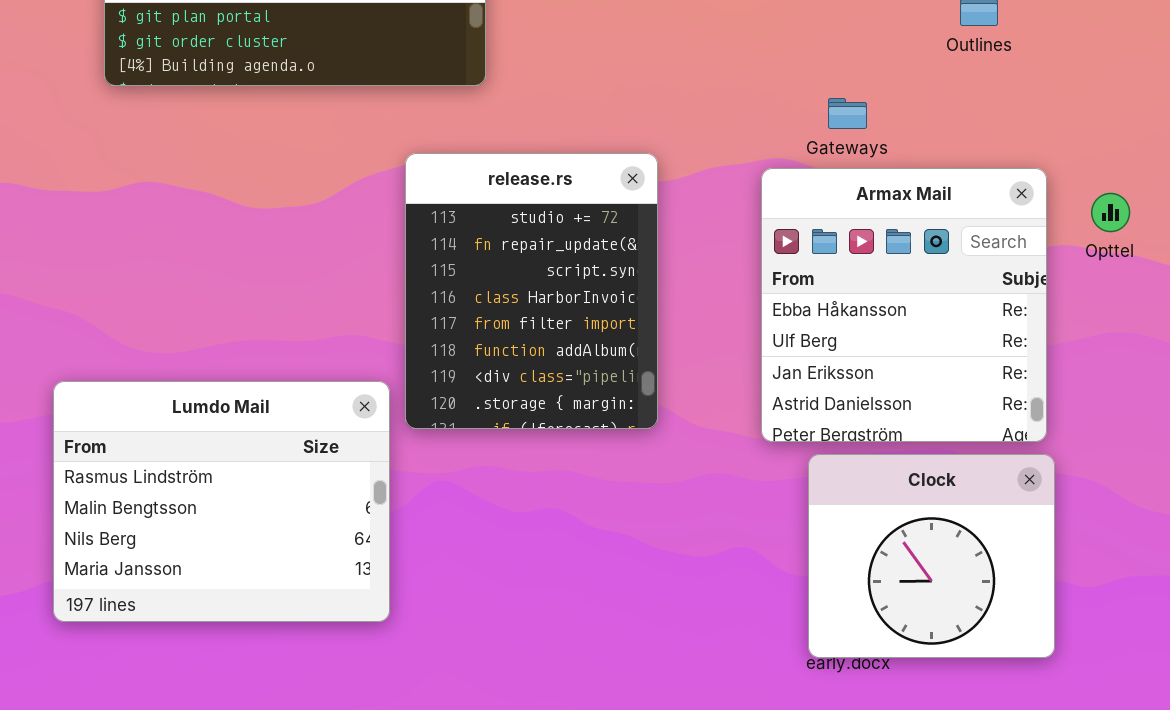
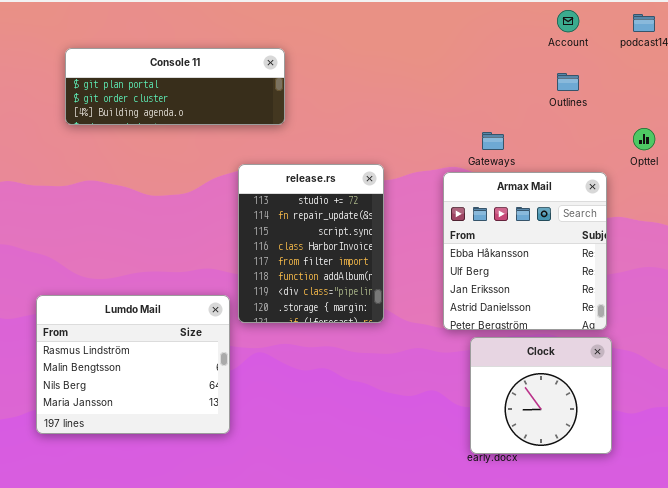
Opttel: [1091,193,1130,232] -> [633,128,655,150], moved

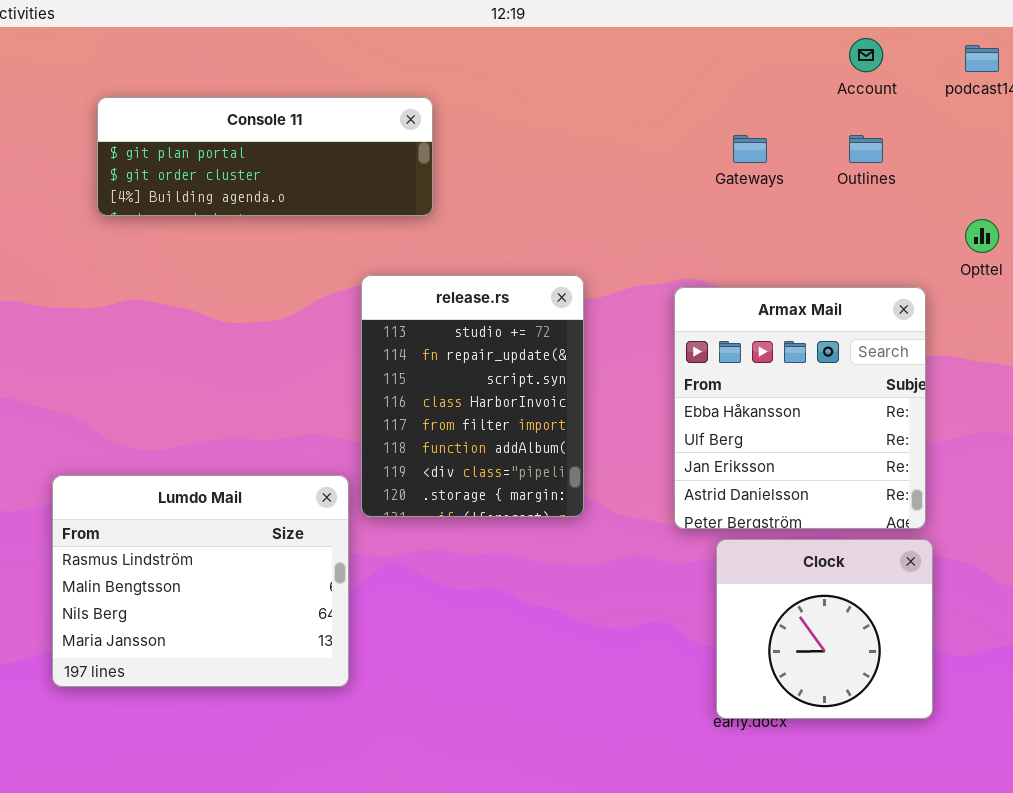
Gateways: [482,132,504,150] -> [733,135,767,163], moved

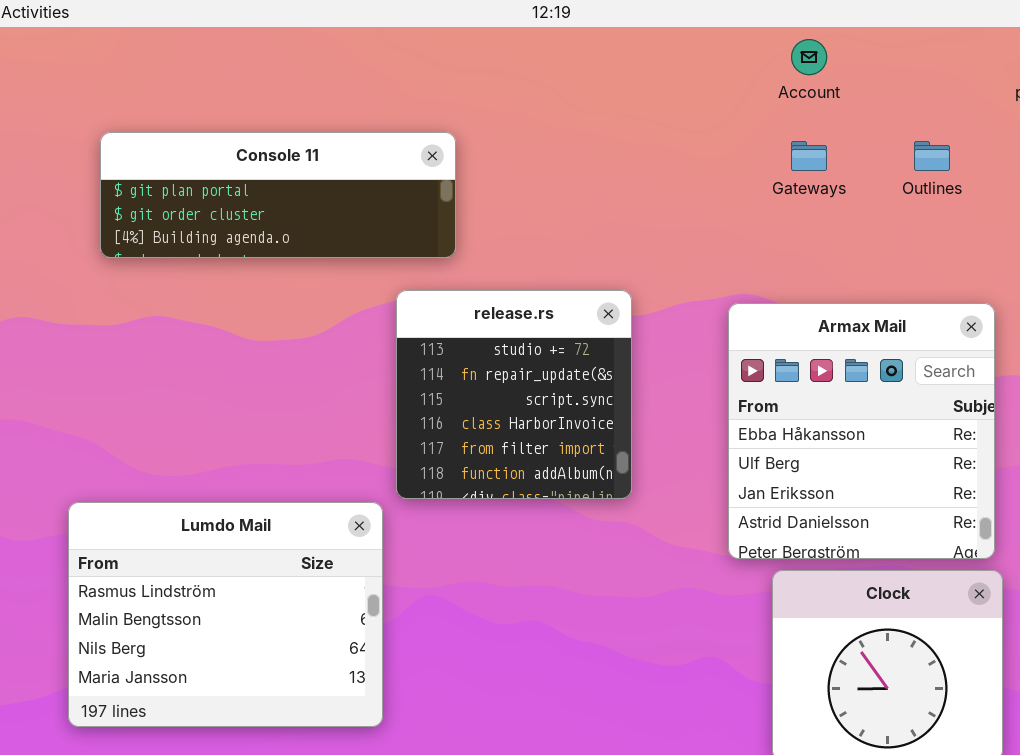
Account: [849,38,883,72] -> [791,39,827,75], moved
Console 11: [97,97,433,216] -> [100,132,456,258], moved
release.rs: [361,275,584,517] -> [396,290,632,499], resized

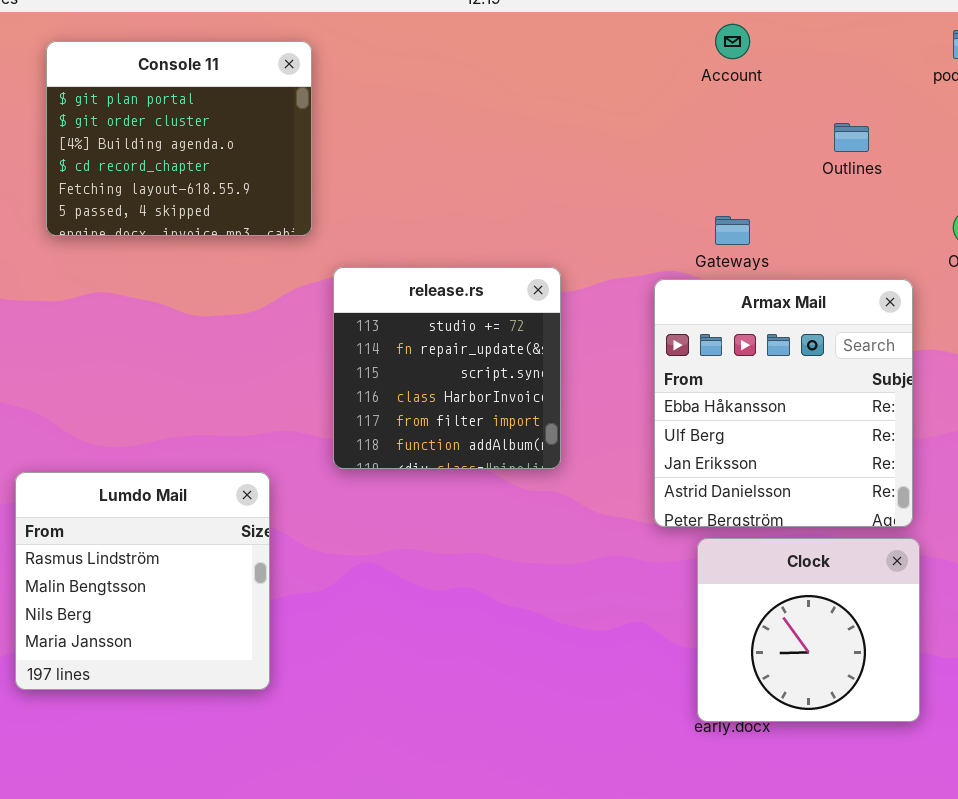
Console 11: [100,132,456,258] -> [46,41,312,236], resized
Gateways: [791,141,827,171] -> [715,216,750,245], moved
Lumdo Mail: [68,502,383,727] -> [15,472,270,690], resized

